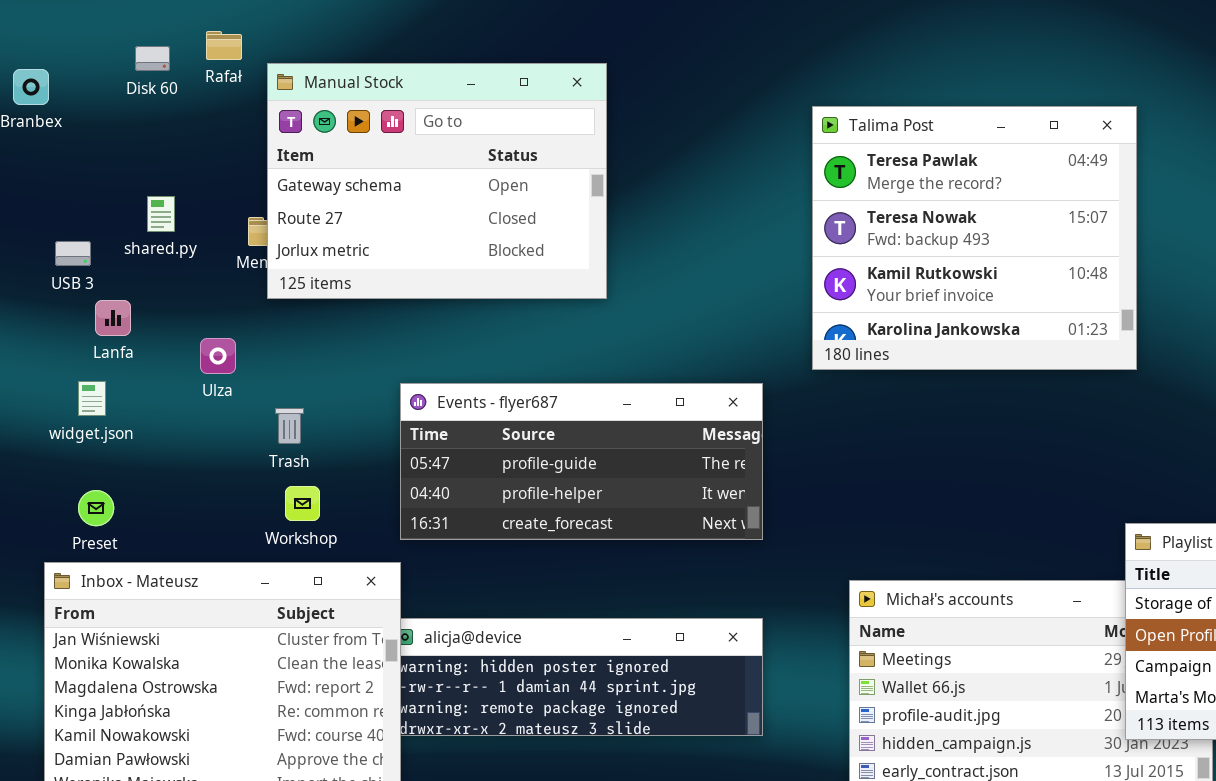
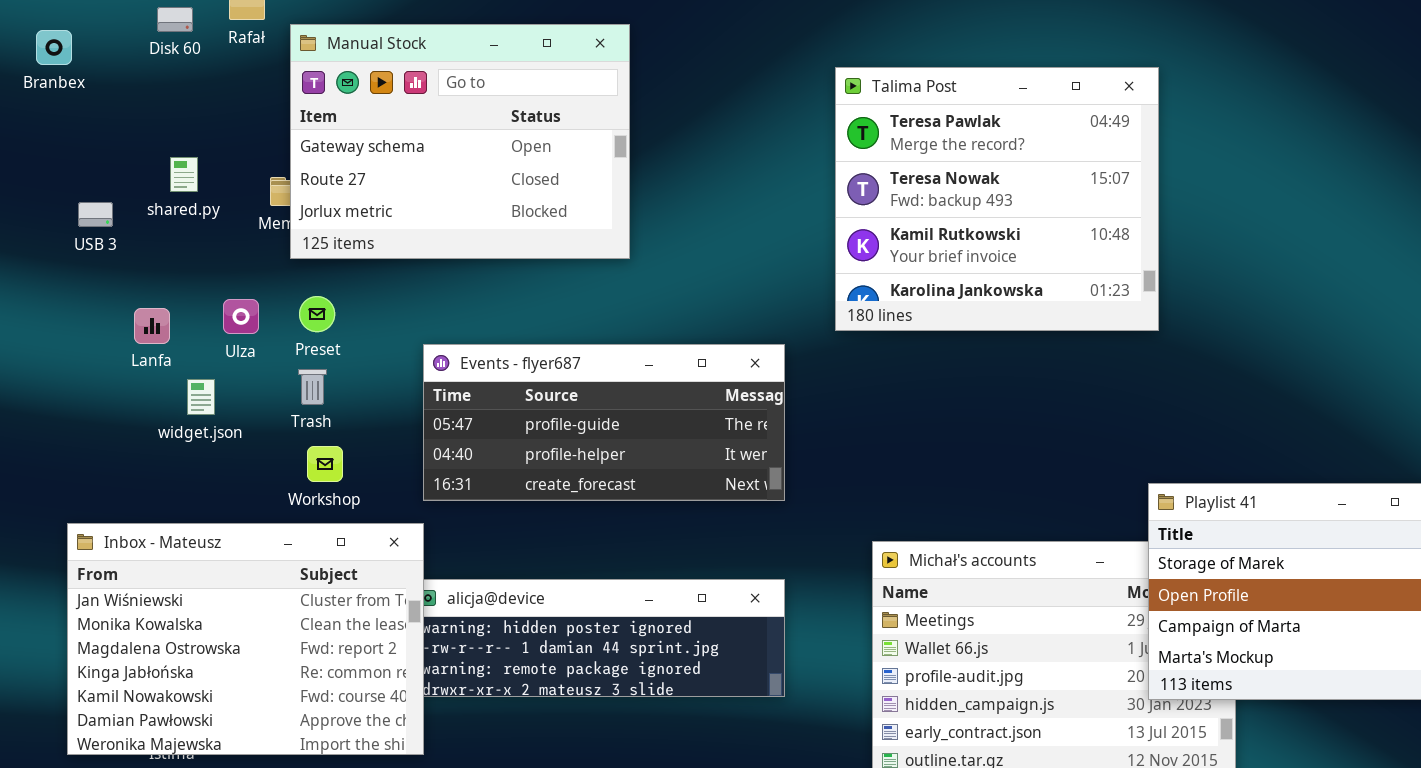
Lanfa: [95,300,131,336] -> [134,308,170,344], moved
widget.json: [78,381,106,416] -> [187,379,215,415], moved
Preset: [78,490,114,526] -> [299,296,335,332], moved

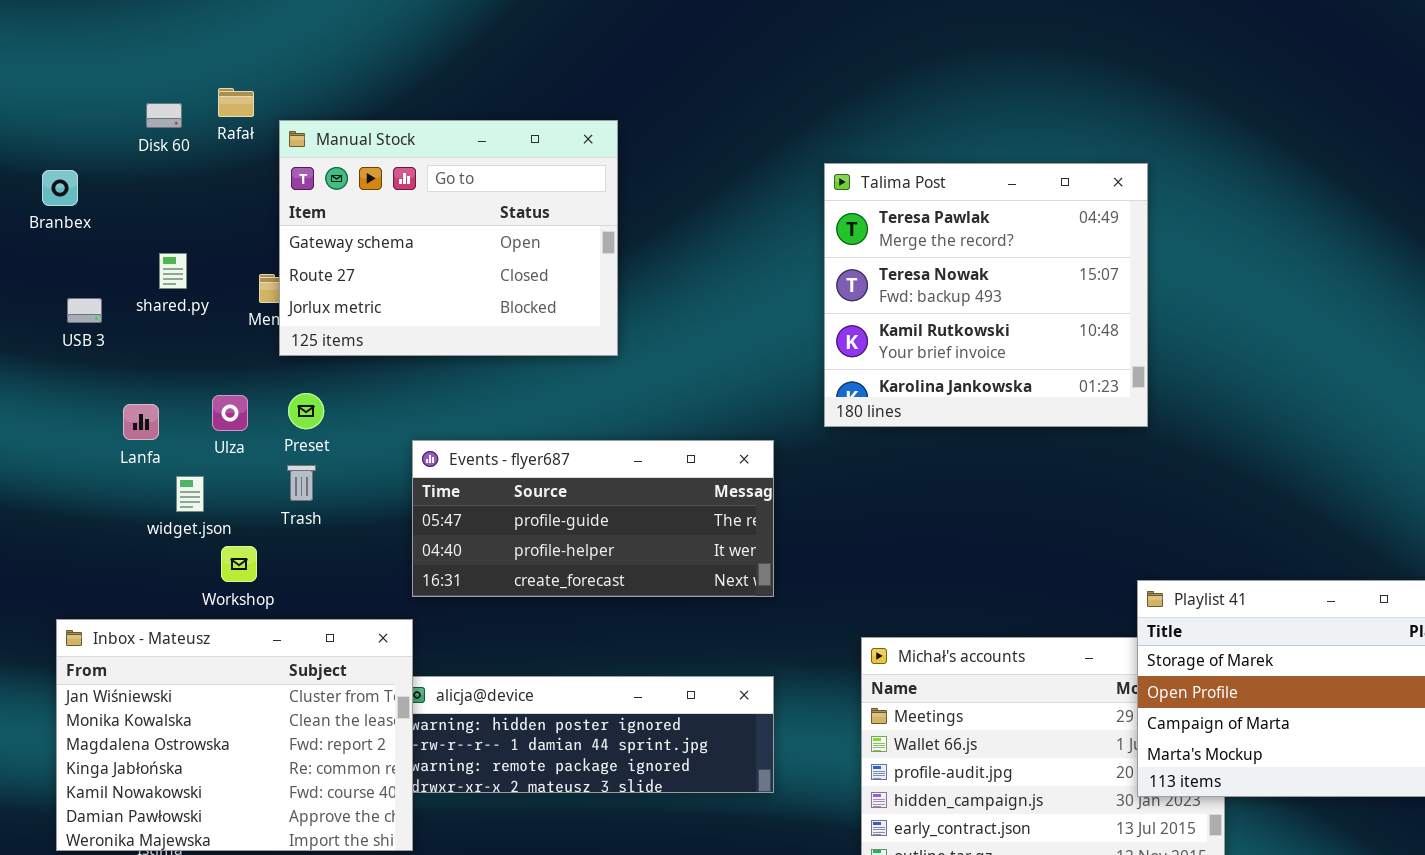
Branbex: [36,30,72,65] -> [42,170,78,206], moved
Workshop: [307,446,343,482] -> [221,546,257,582], moved

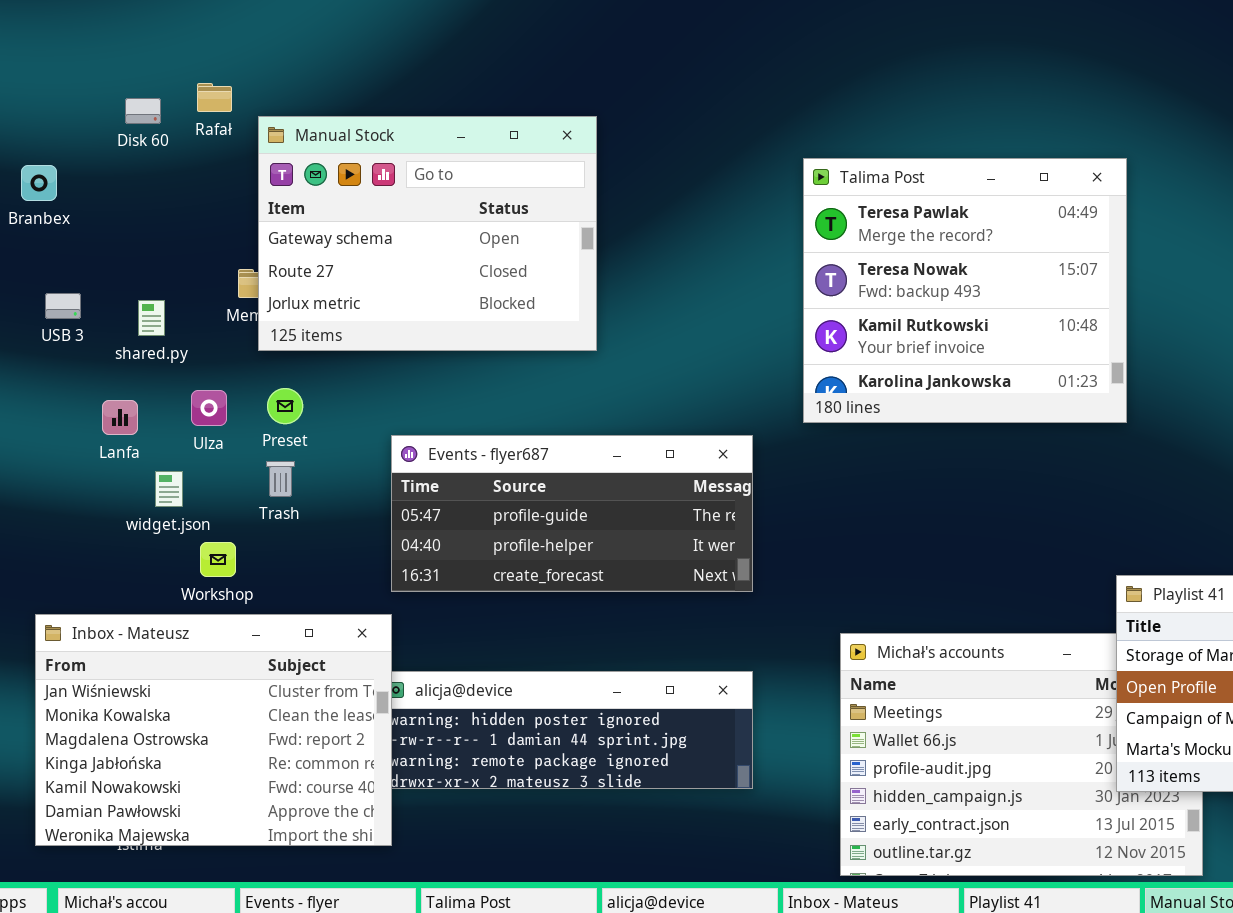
shared.py: [159,253,187,289] -> [138,300,165,336], moved

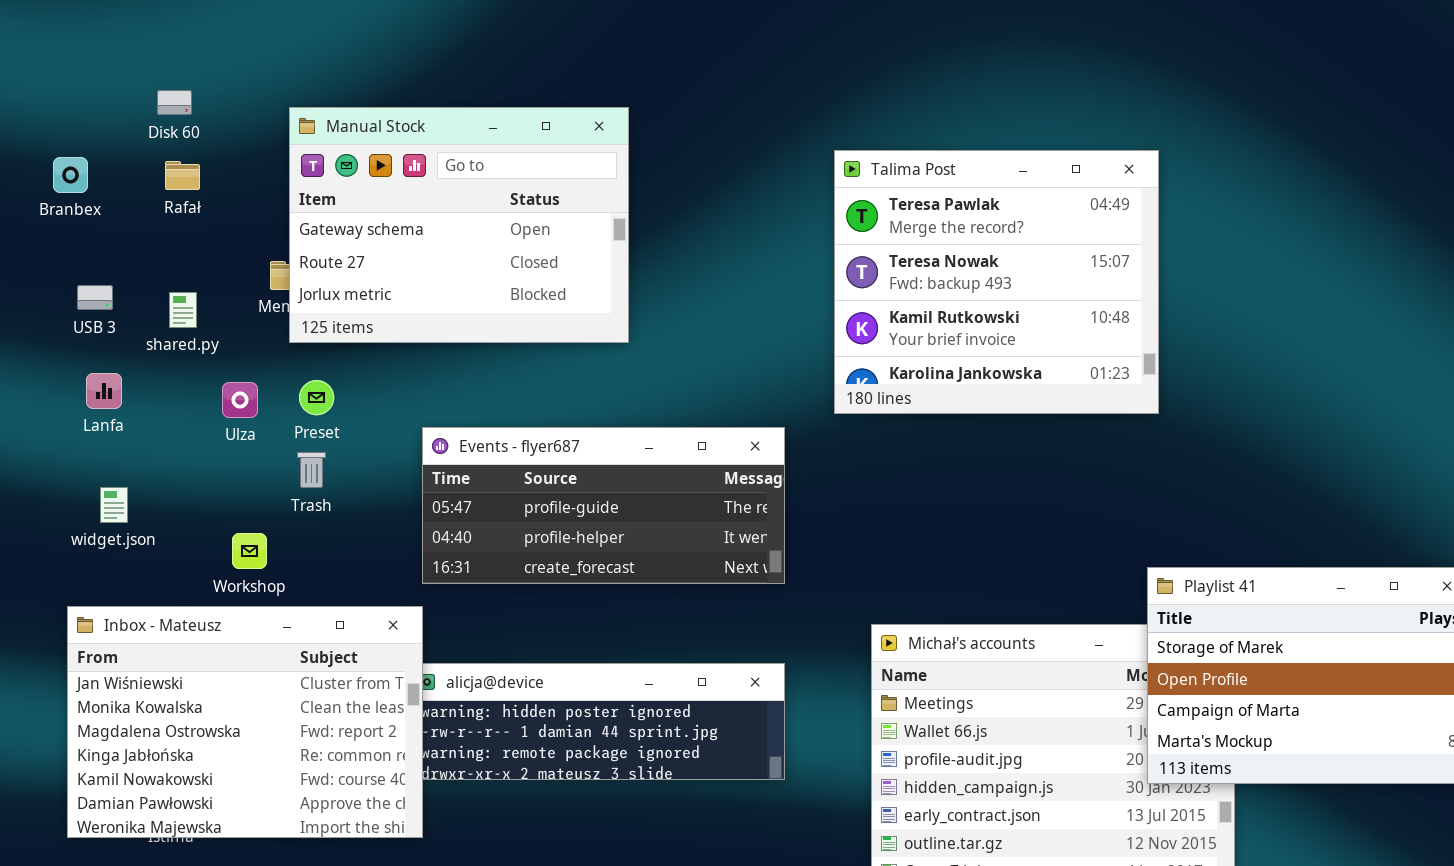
Rafał: [197,83,232,112] -> [165,161,200,190], moved
Lanfa: [102,400,138,435] -> [86,373,122,409], moved
widget.json: [155,471,183,507] -> [100,487,128,523], moved

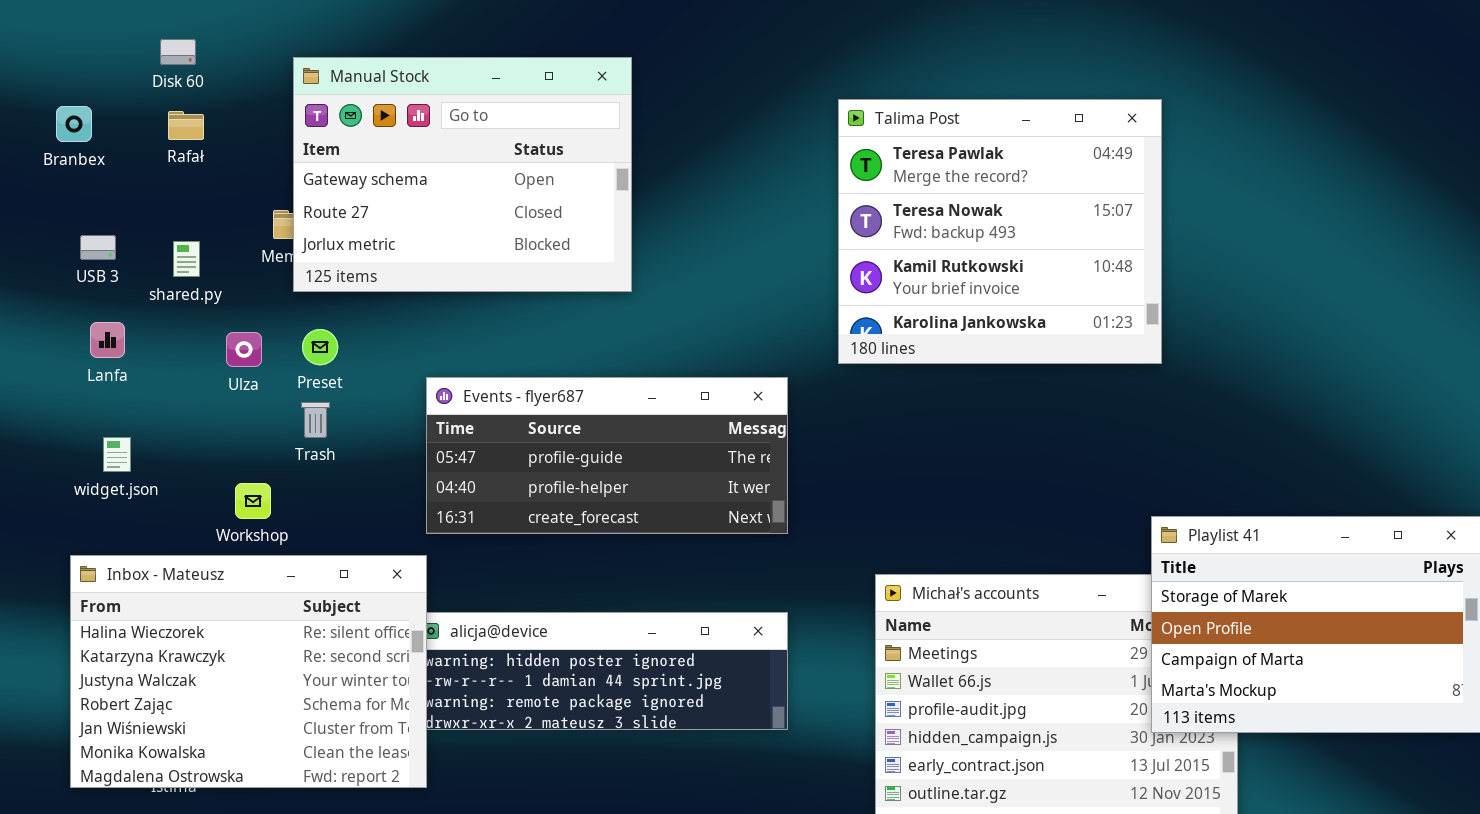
Inbox - Mateusz: [67,606,423,838] -> [70,555,427,788], scrolled up 4 rows

